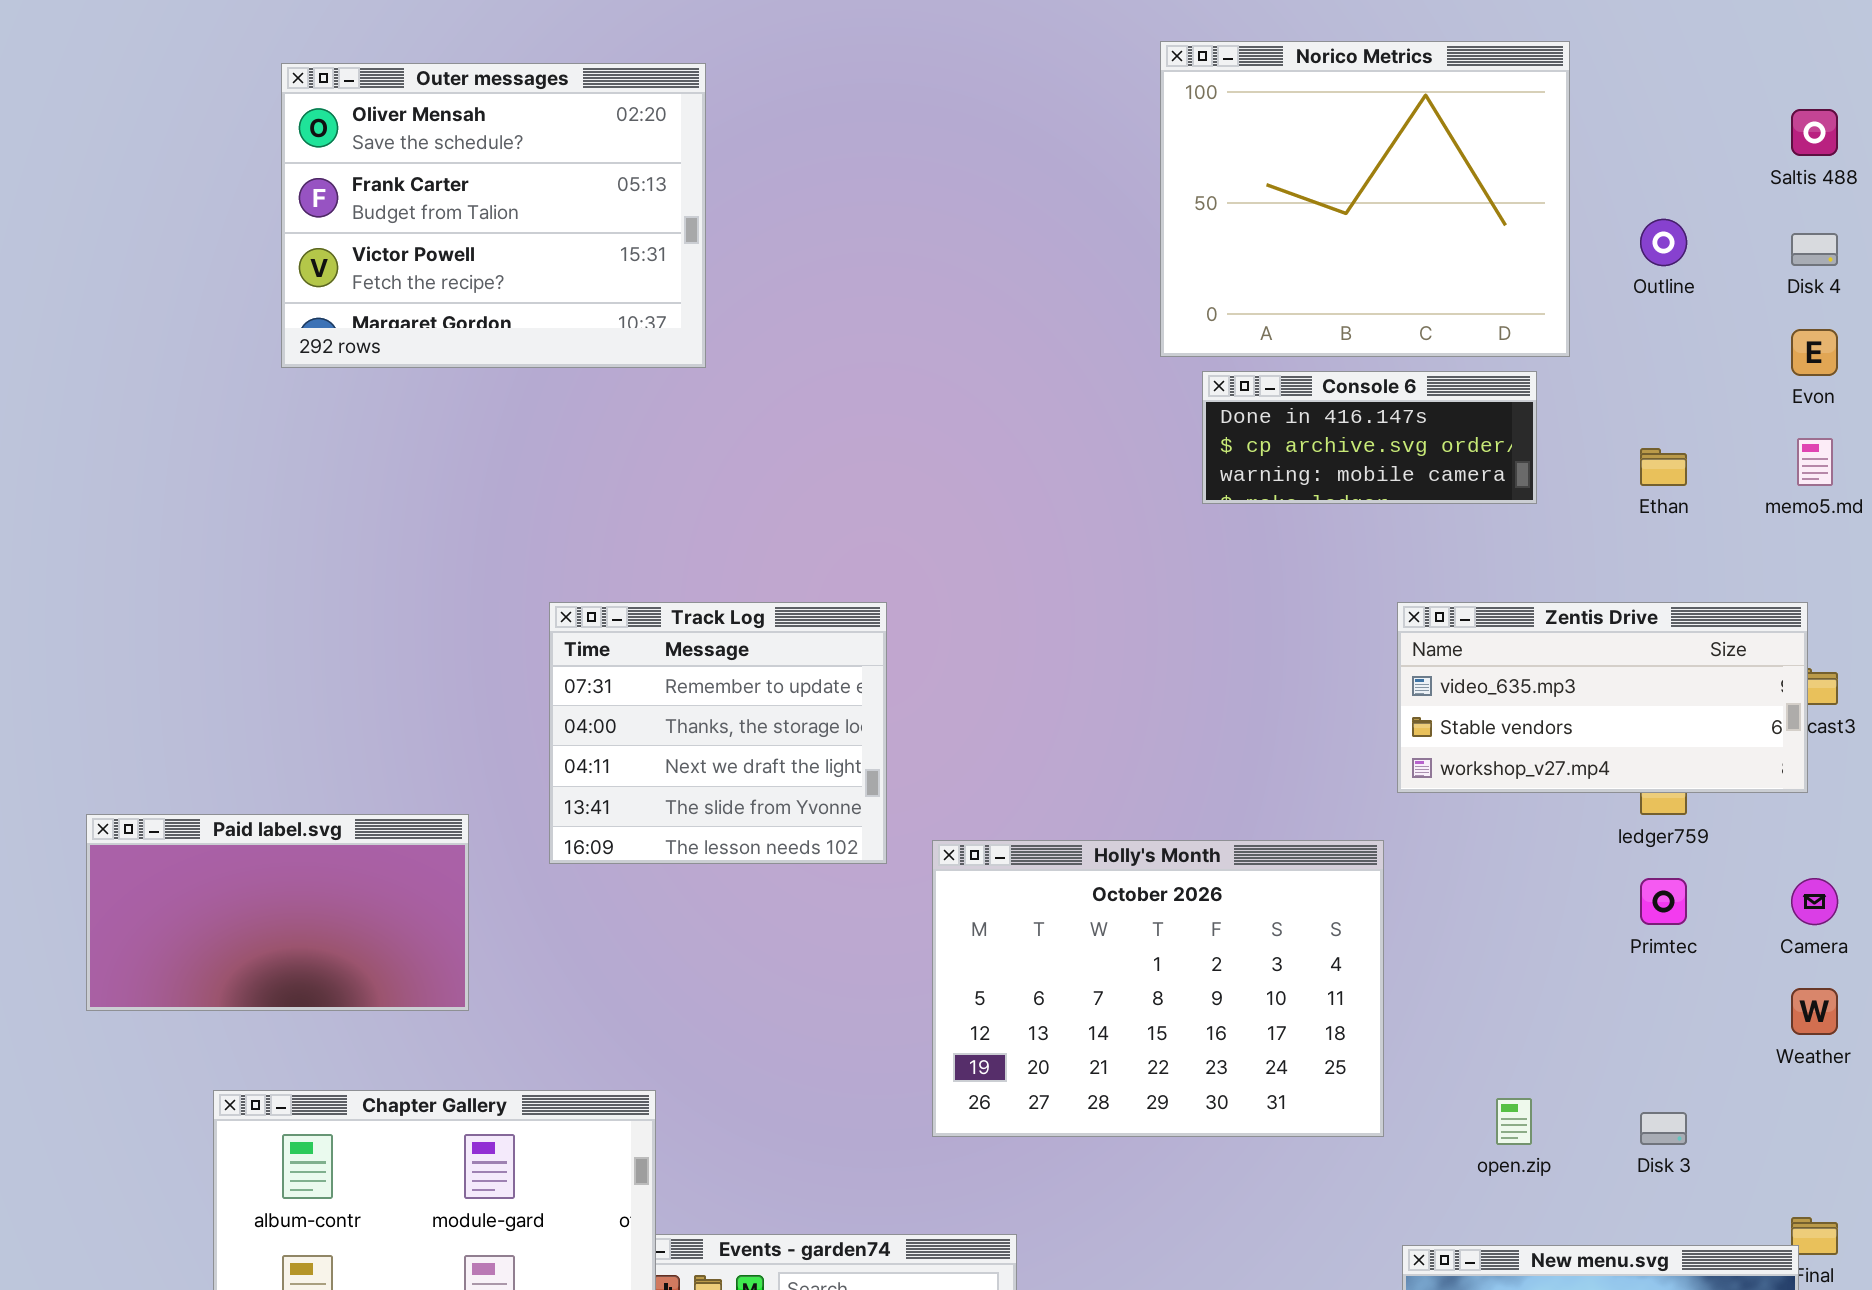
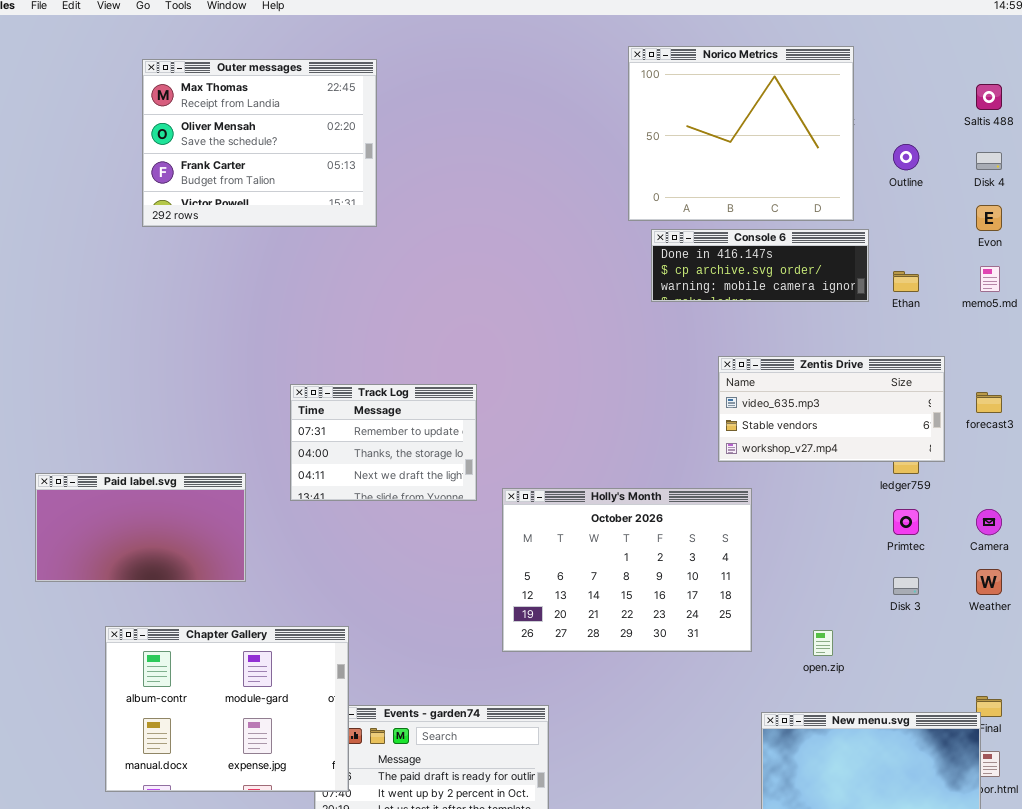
Outer messages: [281,63,706,368] -> [142,59,377,227], scrolled up 1 row
Console 6: [1202,371,1537,504] -> [651,229,869,302], resized
Track Log: [549,602,887,864] -> [290,384,477,501], resized
Zentis Drive: [1397,602,1808,793] -> [718,356,945,462], moved
Disk 3: [1640,1112,1687,1145] -> [893,577,919,595], moved

